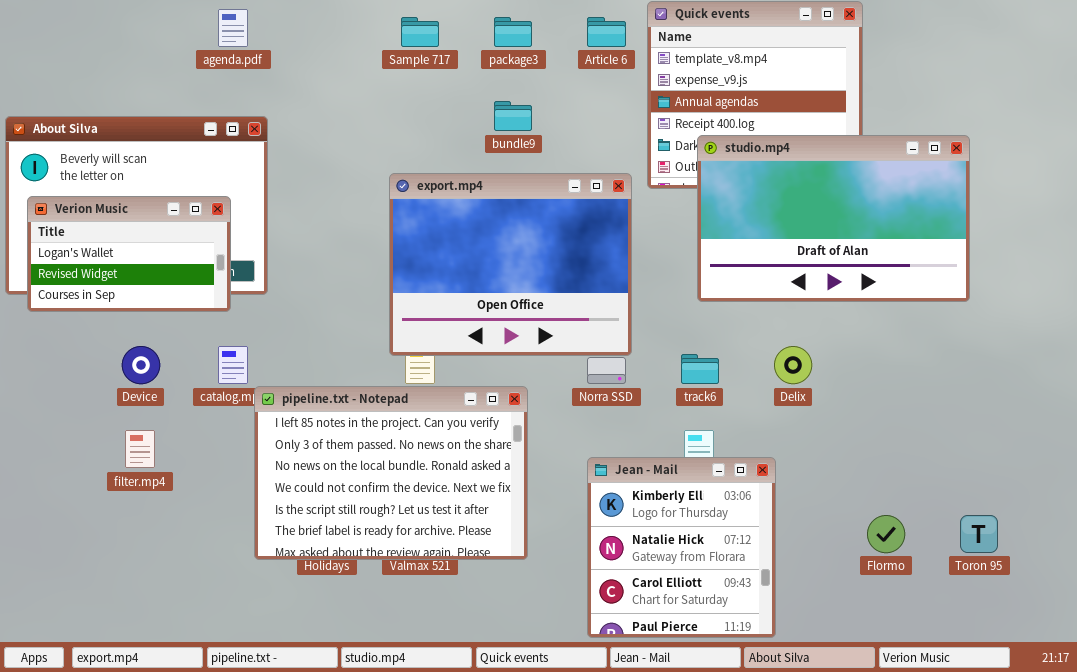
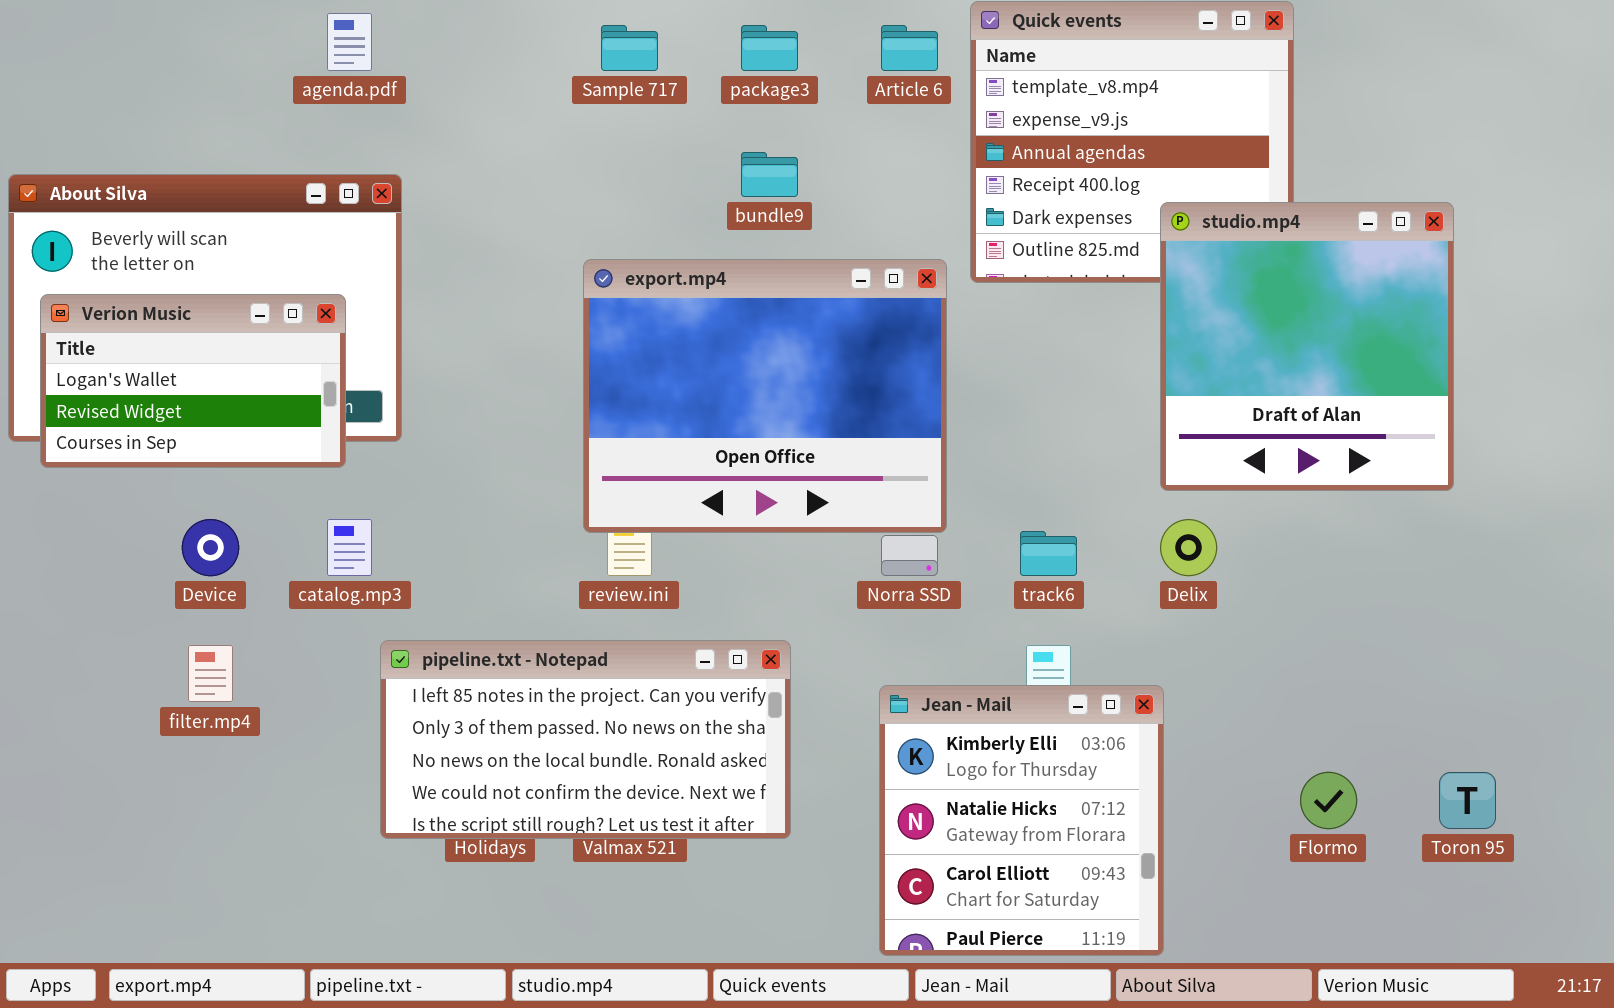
studio.mp4: [697,135,970,302] -> [1160,202,1454,491], resized
pipeline.txt - Notepad: [254,386,528,560] -> [380,640,791,839], resized

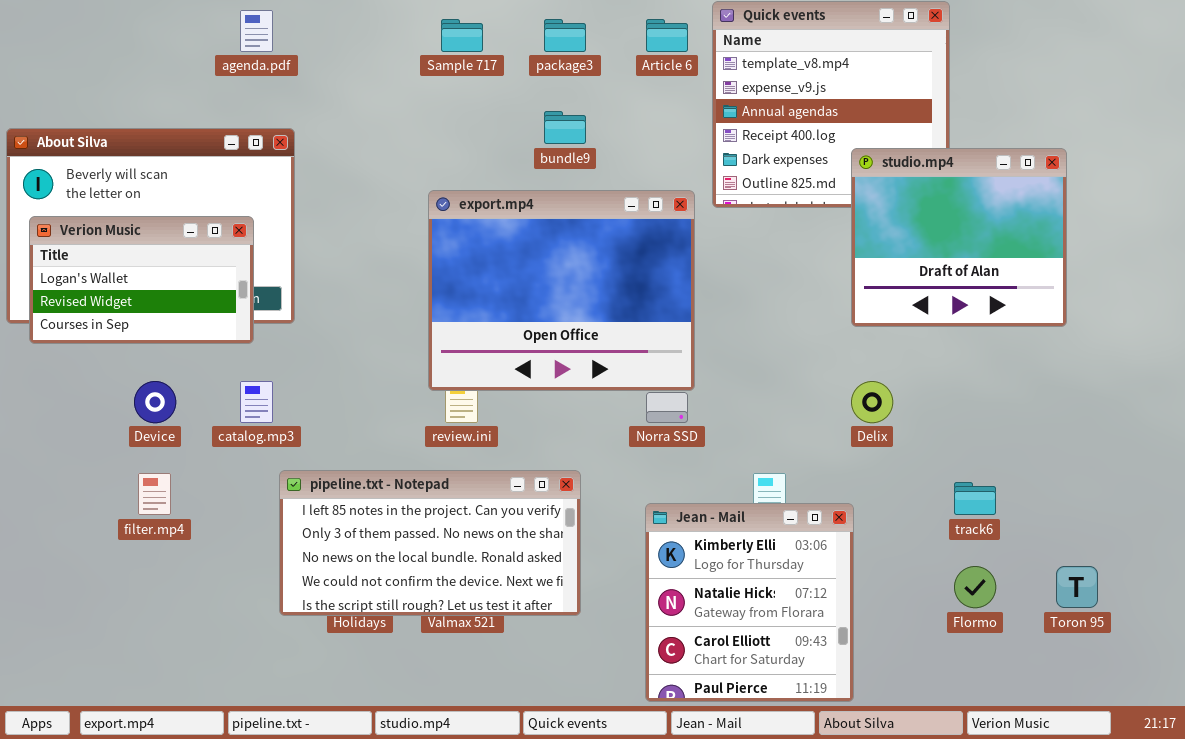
studio.mp4: [1160,202,1454,491] -> [851,148,1067,327], resized
track6: [1020,531,1077,576] -> [954,482,996,515], moved

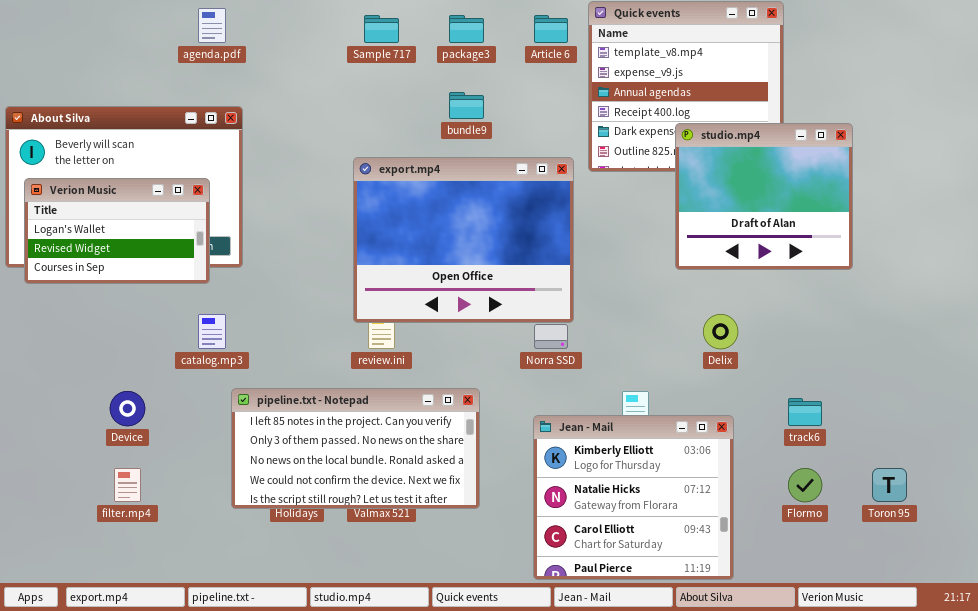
studio.mp4: [851,148,1067,327] -> [675,123,853,270], moved
Device: [134,381,176,423] -> [110,391,145,426], moved
filter.mp4: [138,473,171,515] -> [114,468,141,502], moved
Jean - Mail: [645,503,854,702] -> [533,415,734,580], resized

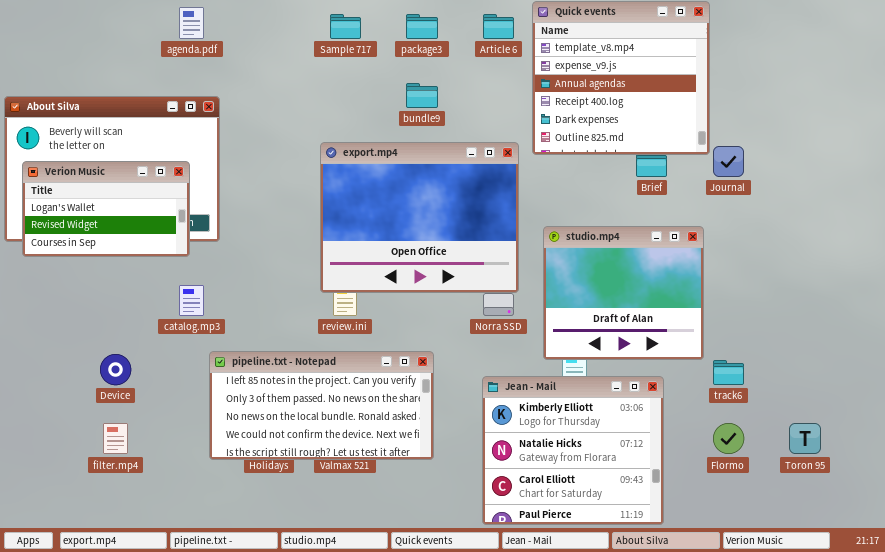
studio.mp4: [675,123,853,270] -> [543,226,704,360], moved

